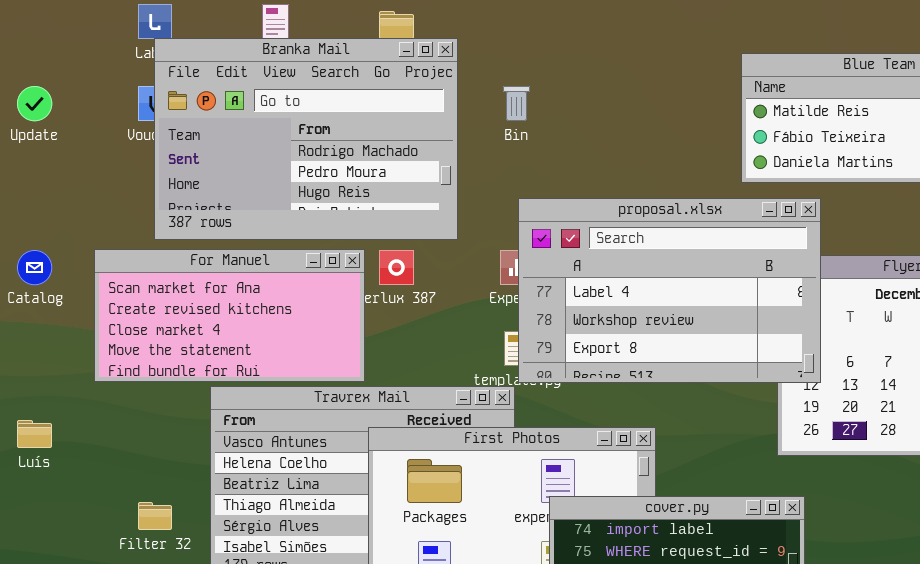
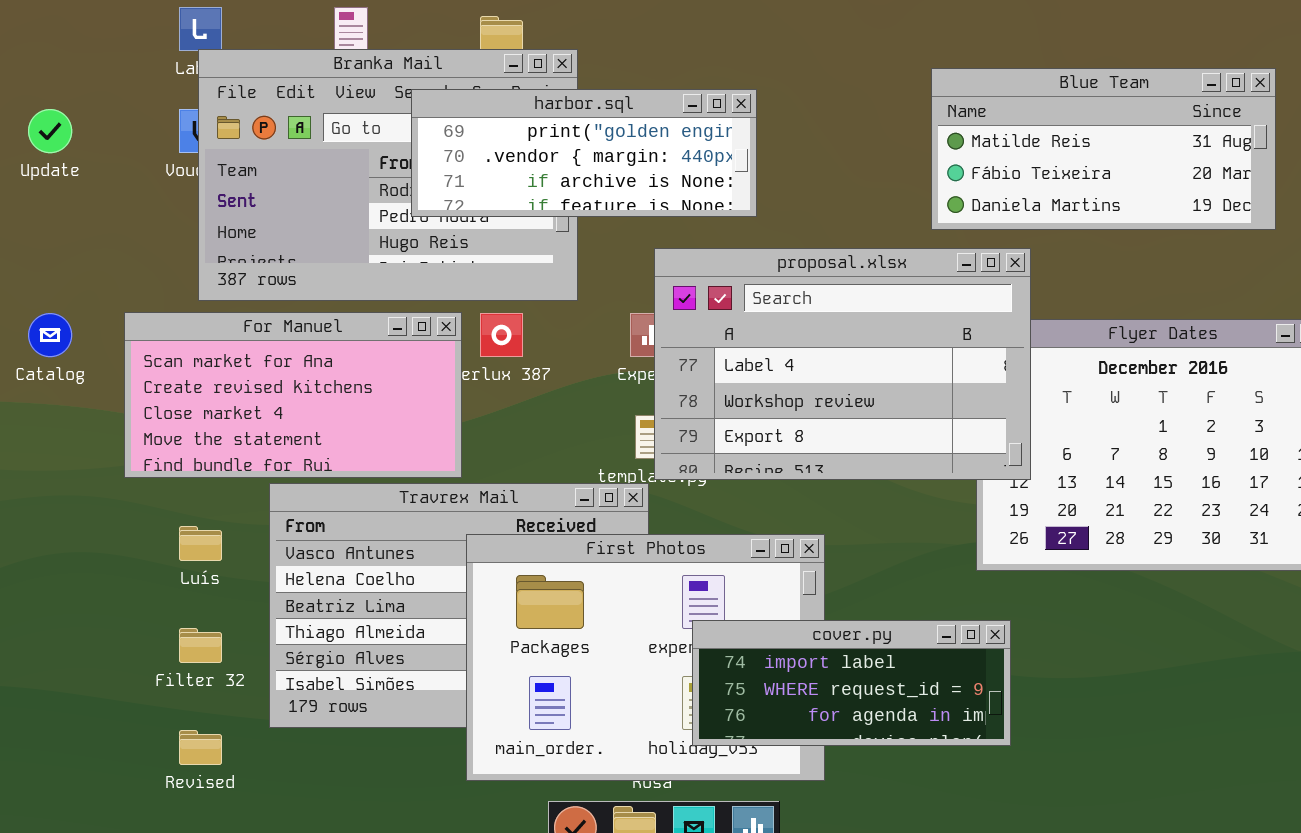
harbor.sql: none -> [411,89,757,217], opened
Luís: [17,420,52,448] -> [179,526,222,561], moved

